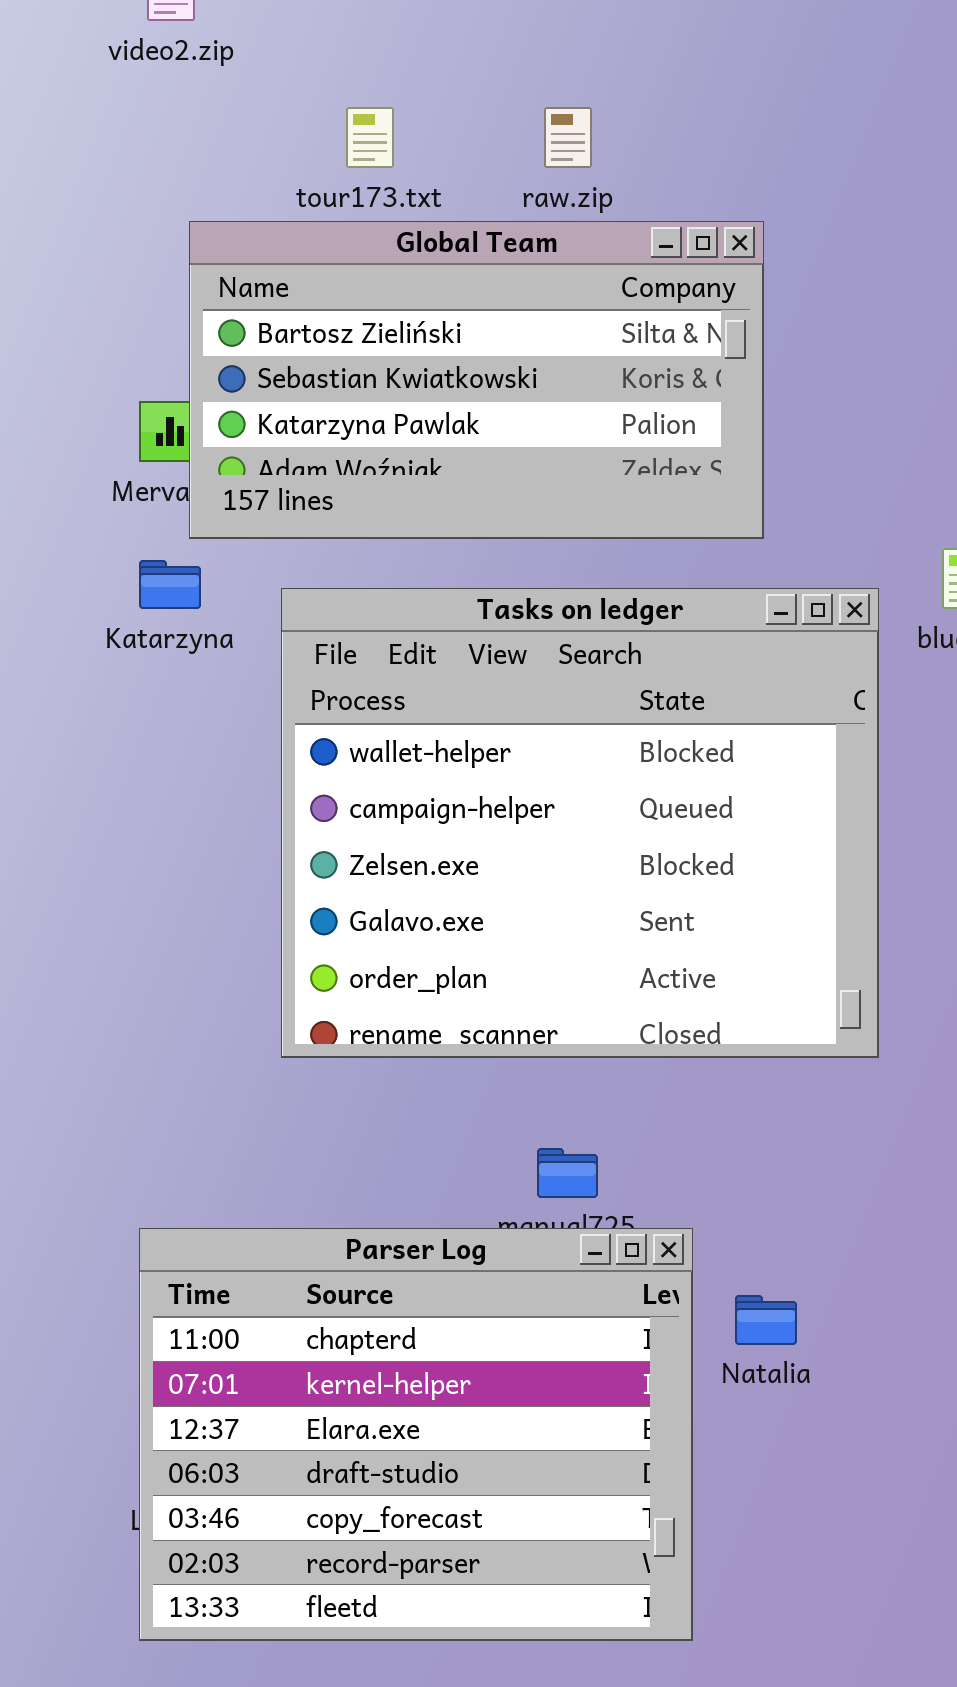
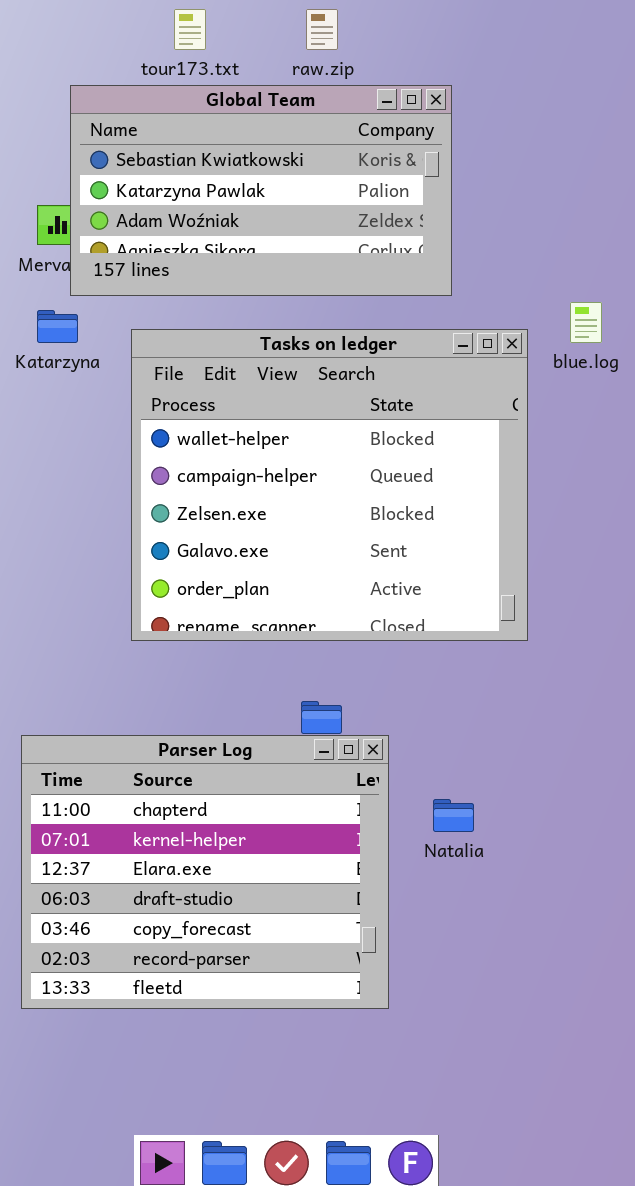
Global Team: [189,221,764,539] -> [70,85,452,296], scrolled down 1 row
Parser Log: [139,1228,693,1641] -> [21,735,389,1009], moved

